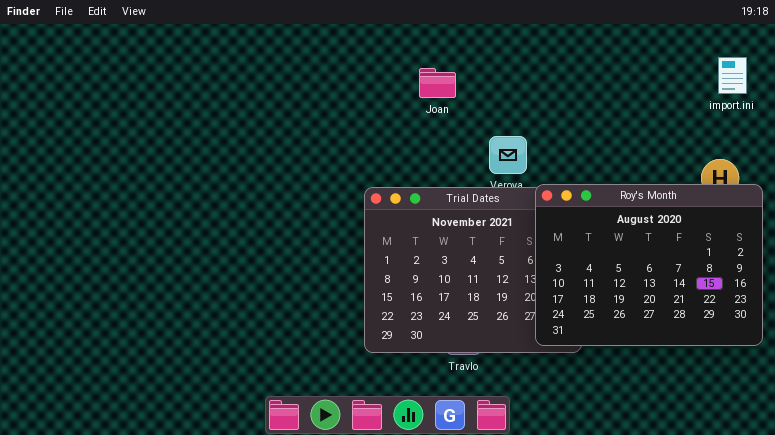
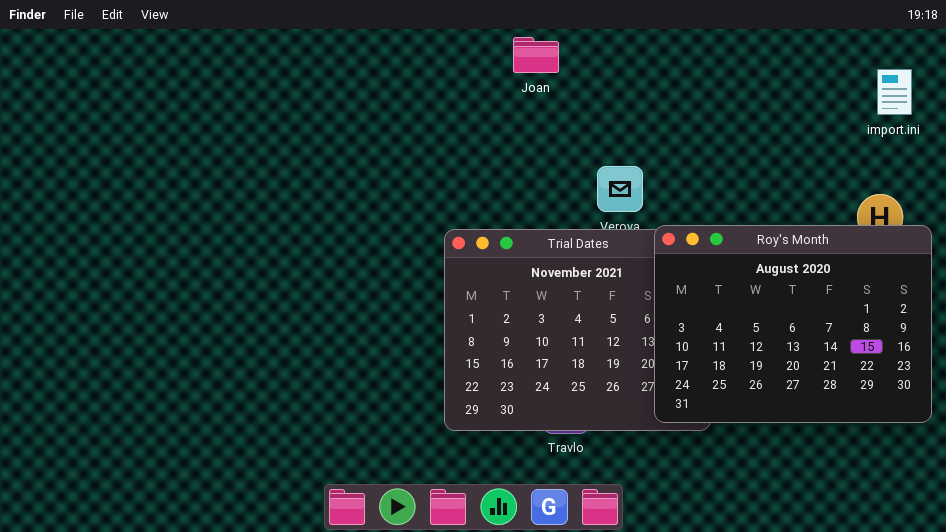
Joan: [419,68,456,98] -> [513,37,559,73], moved

